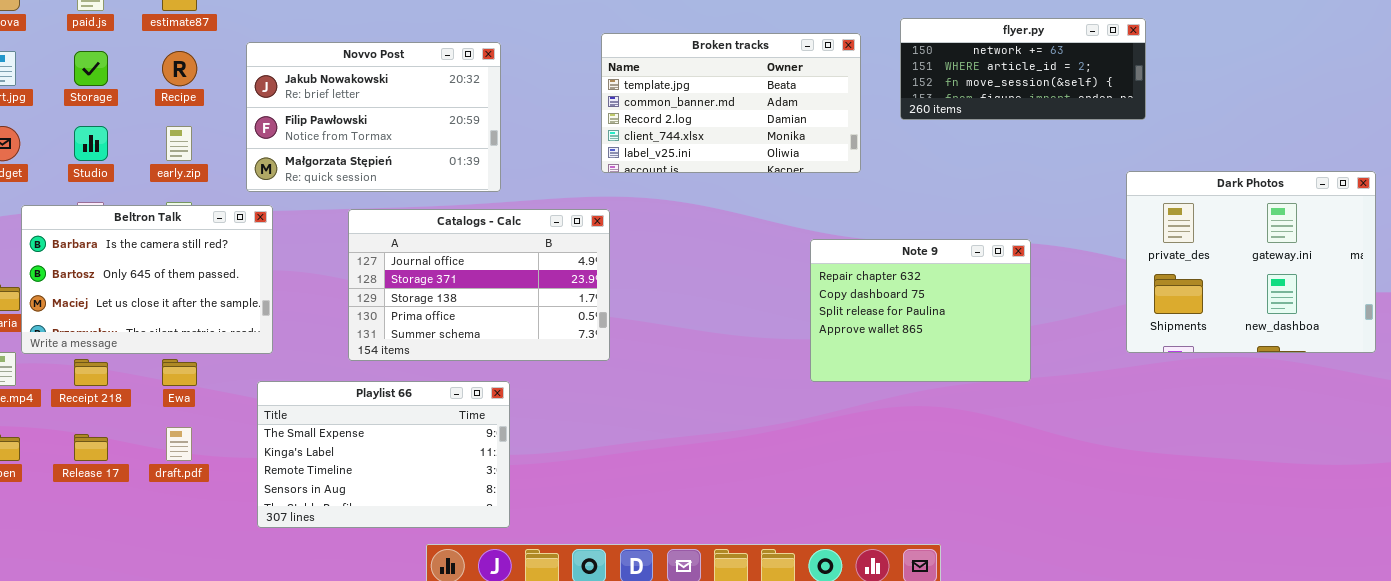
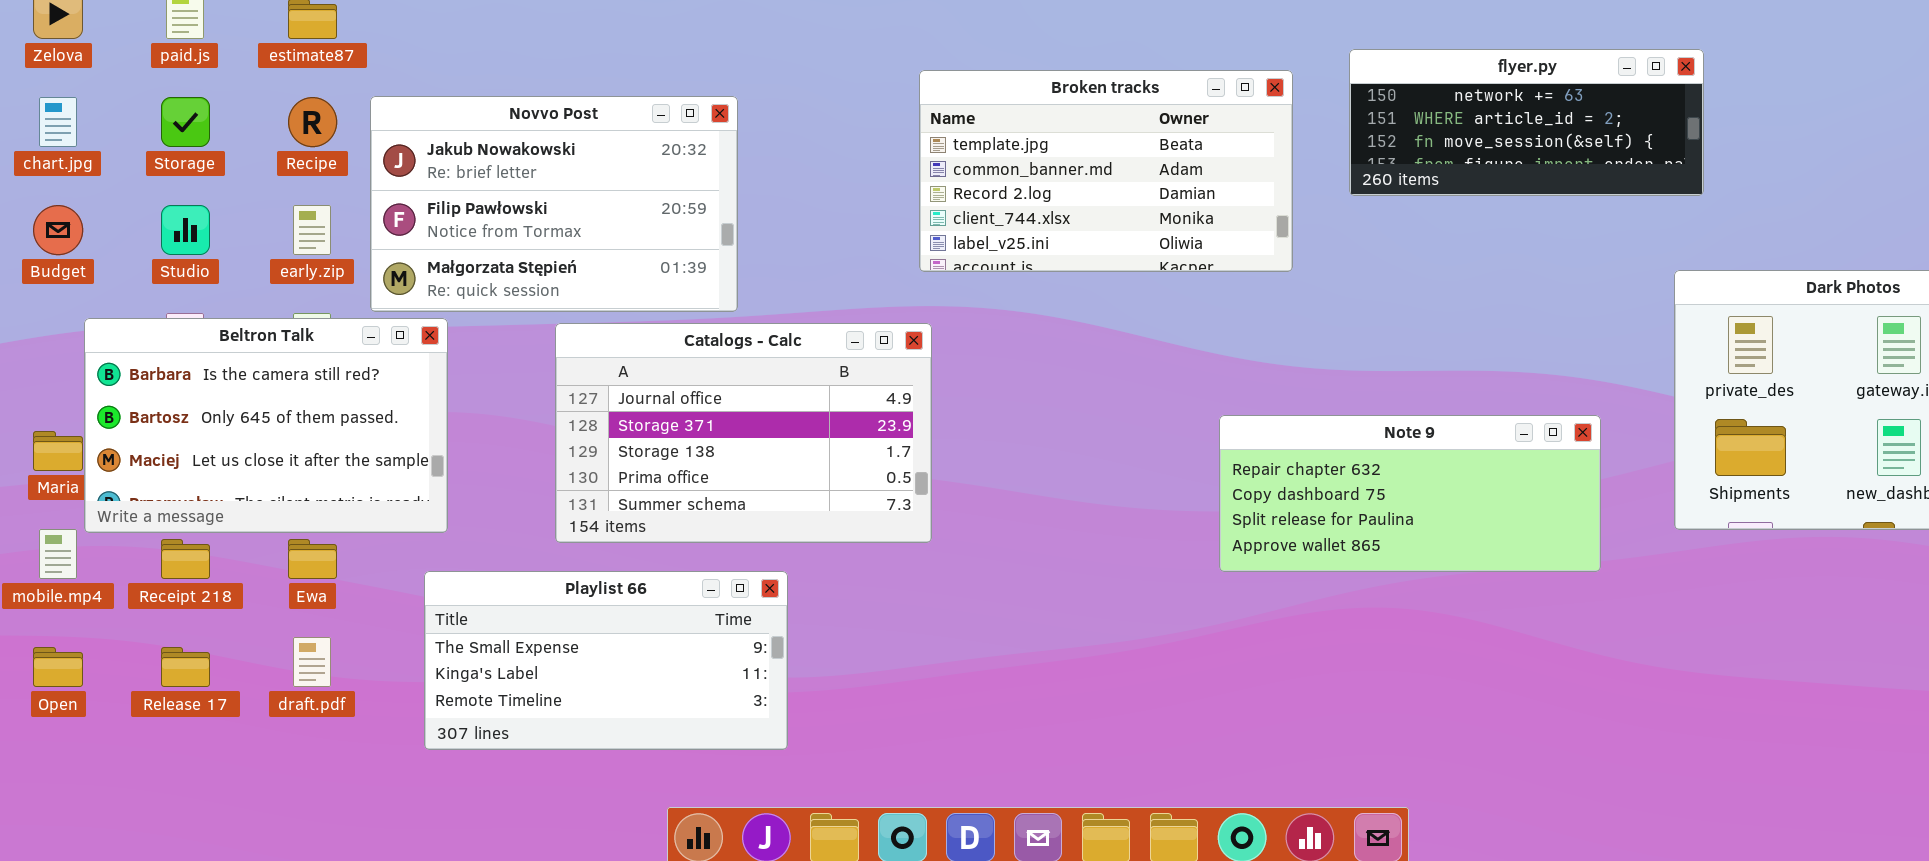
Novvo Post: [246,42,501,192] -> [370,96,738,312], moved
Note 9: [810,239,1031,382] -> [1219,415,1601,572], resized
Playlist 66: [257,381,510,528] -> [424,571,788,750], resized

